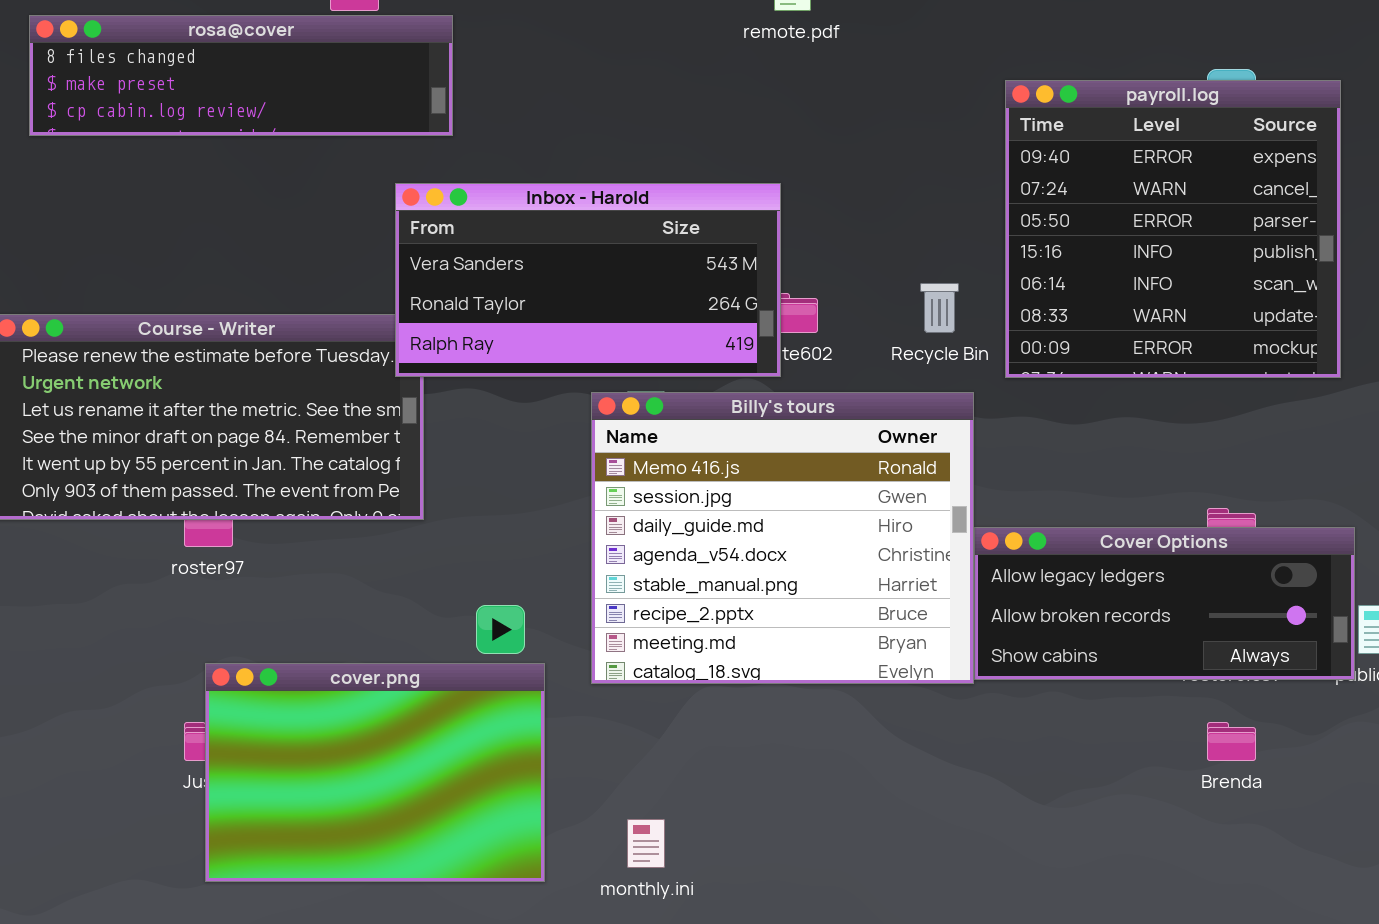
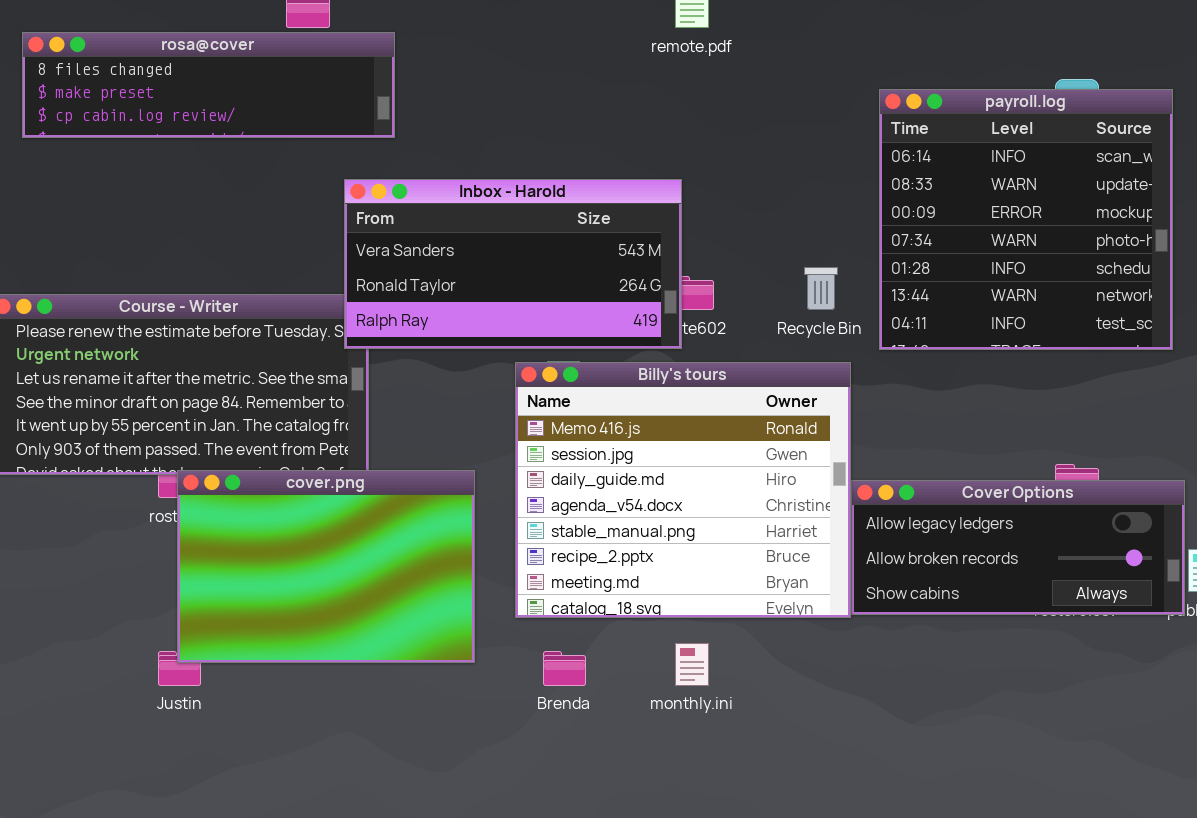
payroll.log: [1005,80,1341,378] -> [879,89,1173,350], scrolled down 4 rows
cover.png: [205,663,545,882] -> [177,470,475,663], moved
Brenda: [1207,722,1256,761] -> [543,651,586,686], moved
monthly.ini: [627,819,665,868] -> [675,643,709,686], moved

